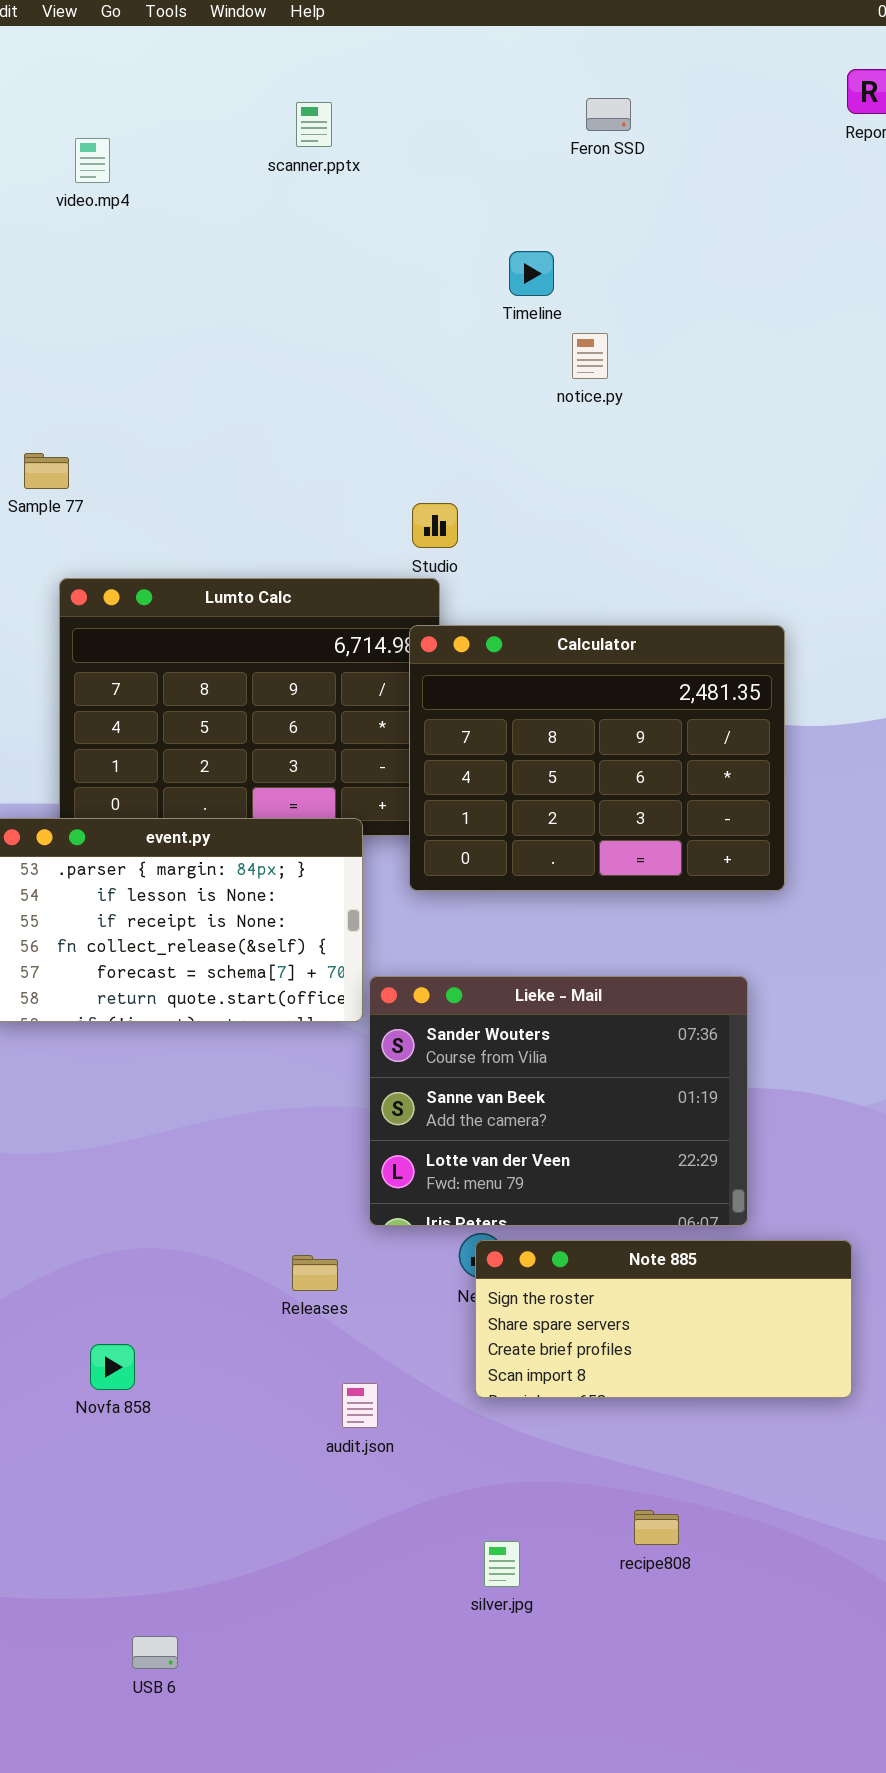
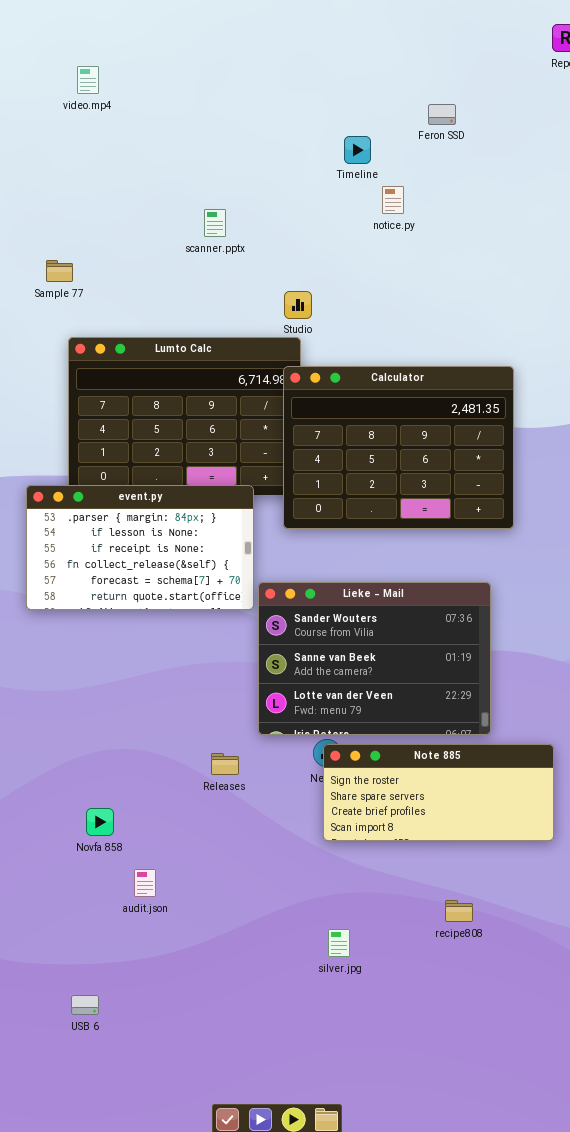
Feron SSD: [586,98,631,131] -> [428,104,456,125], moved
scanner.pptx: [296,102,332,147] -> [204,209,226,237], moved
audit.json: [342,1383,378,1428] -> [134,869,156,897], moved
recipe808: [634,1510,679,1545] -> [445,900,473,922], moved
USB 6: [132,1636,178,1669] -> [71,995,99,1015], moved

